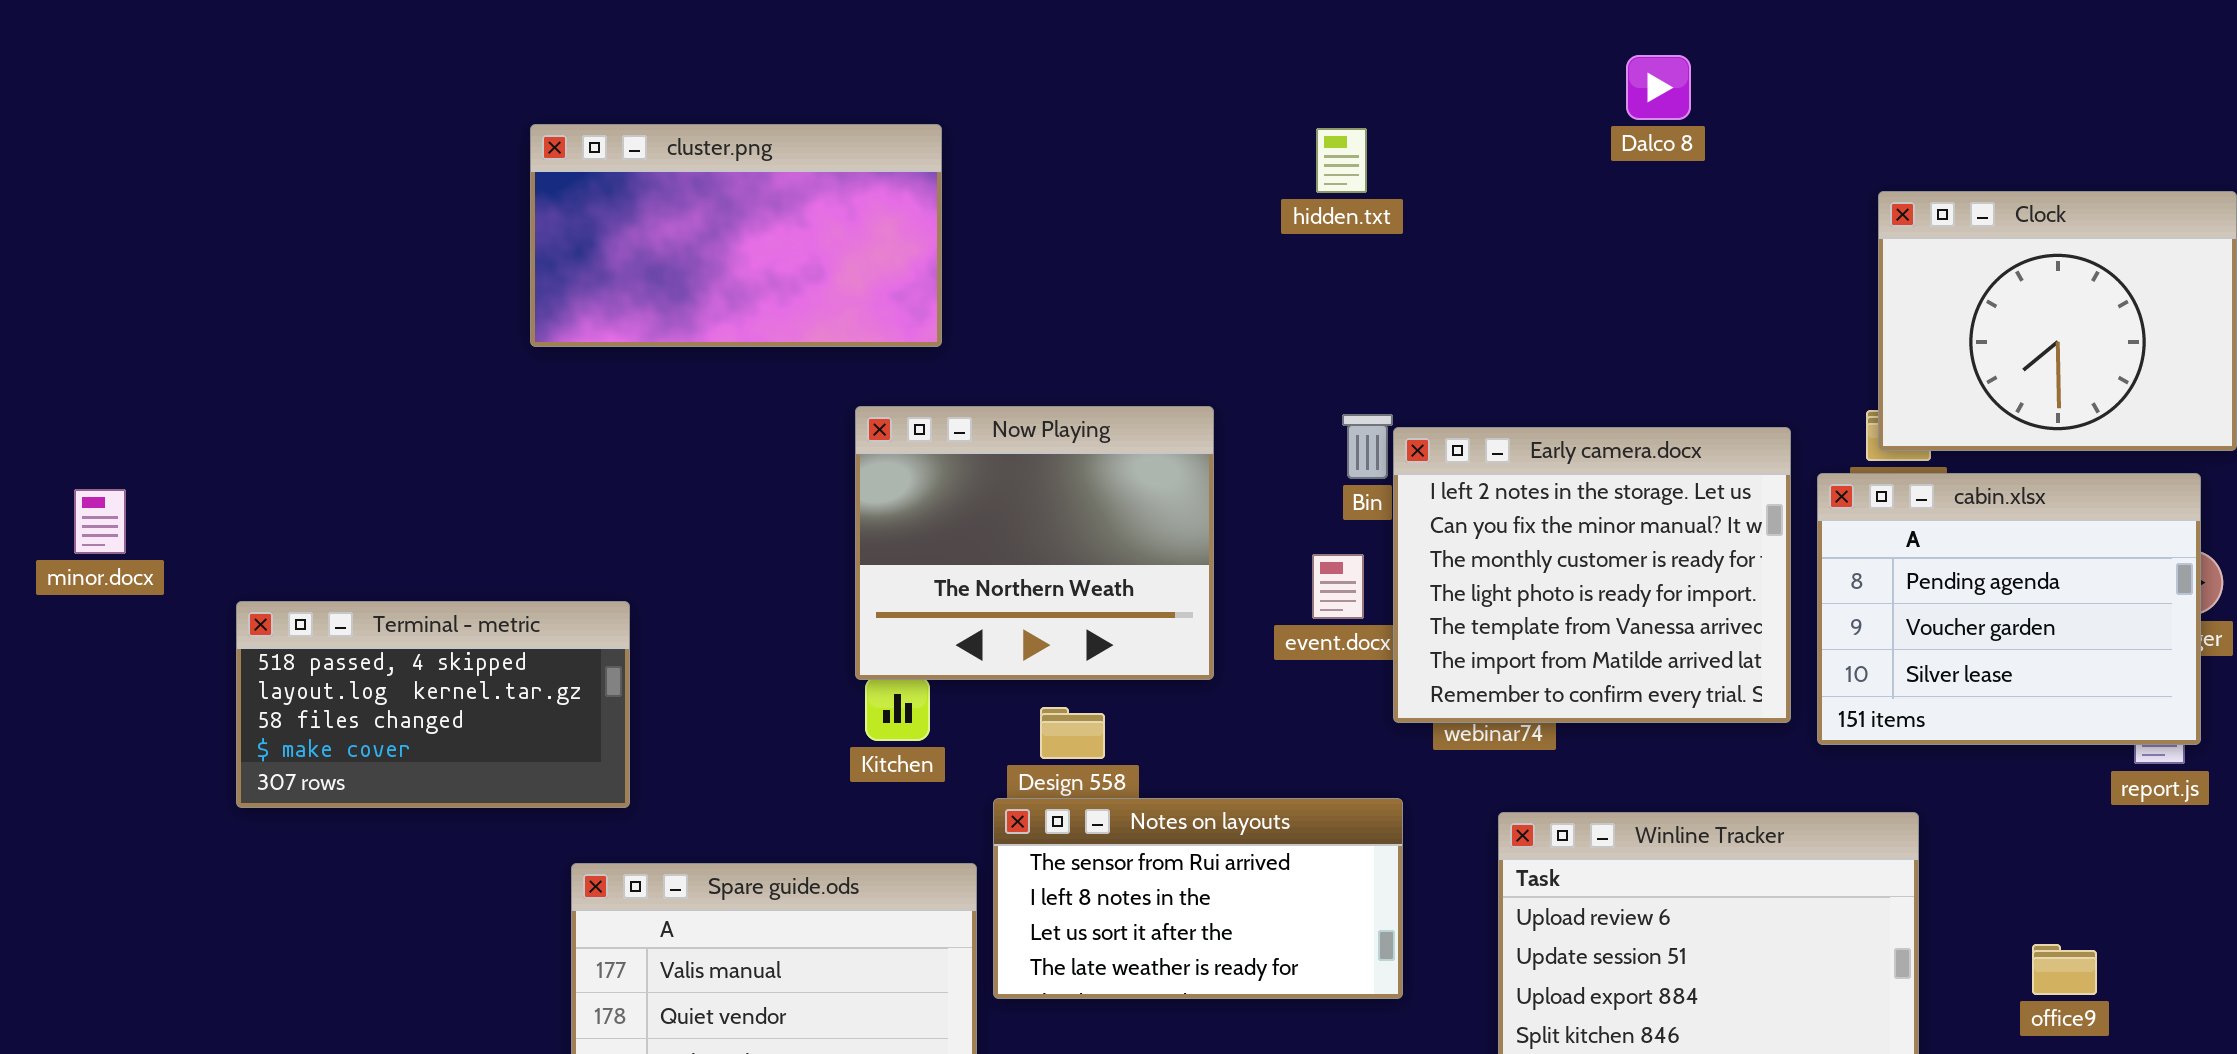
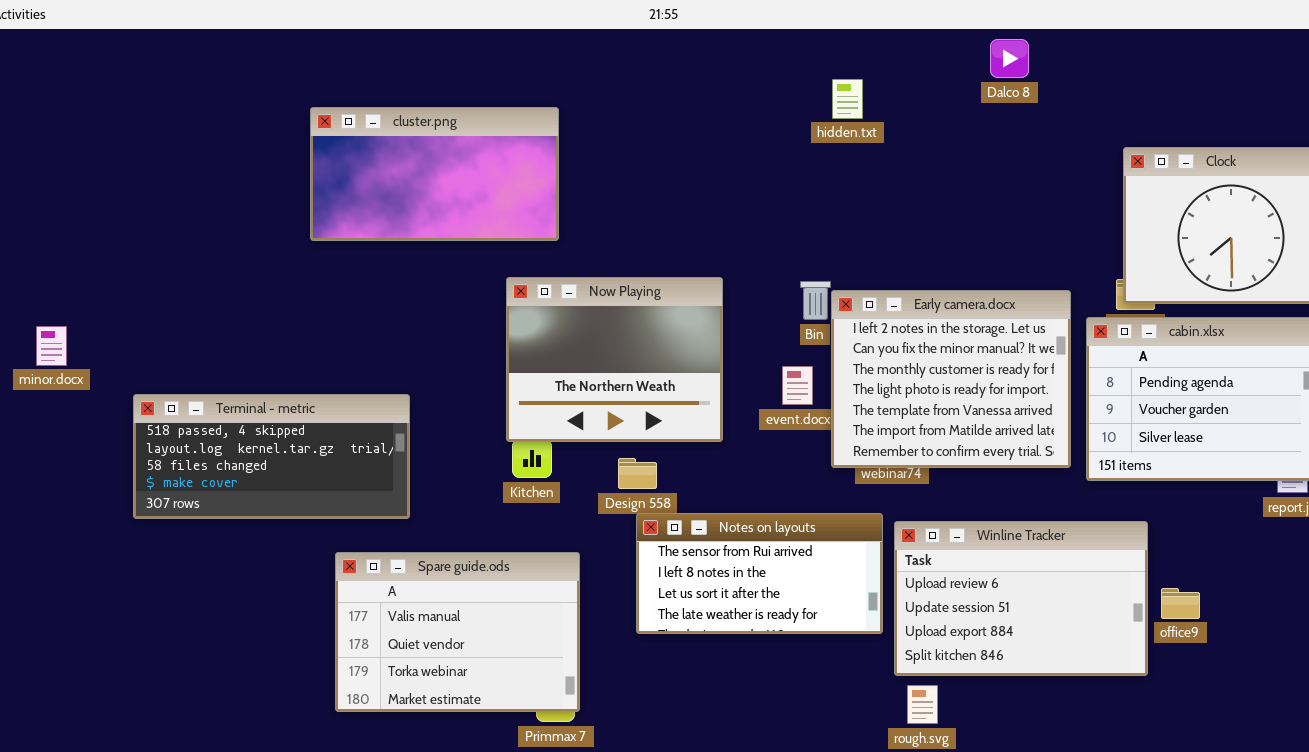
Dalco 8: [1626,55,1691,120] -> [990,39,1029,78], moved
hidden.txt: [1316,128,1367,193] -> [832,79,863,119], moved
Terminal - metric: [236,601,630,808] -> [133,394,410,519], resized
Notes on layouts: [993,798,1403,999] -> [636,513,883,634], moved
office9: [2032,944,2097,995] -> [1161,588,1200,619], moved

